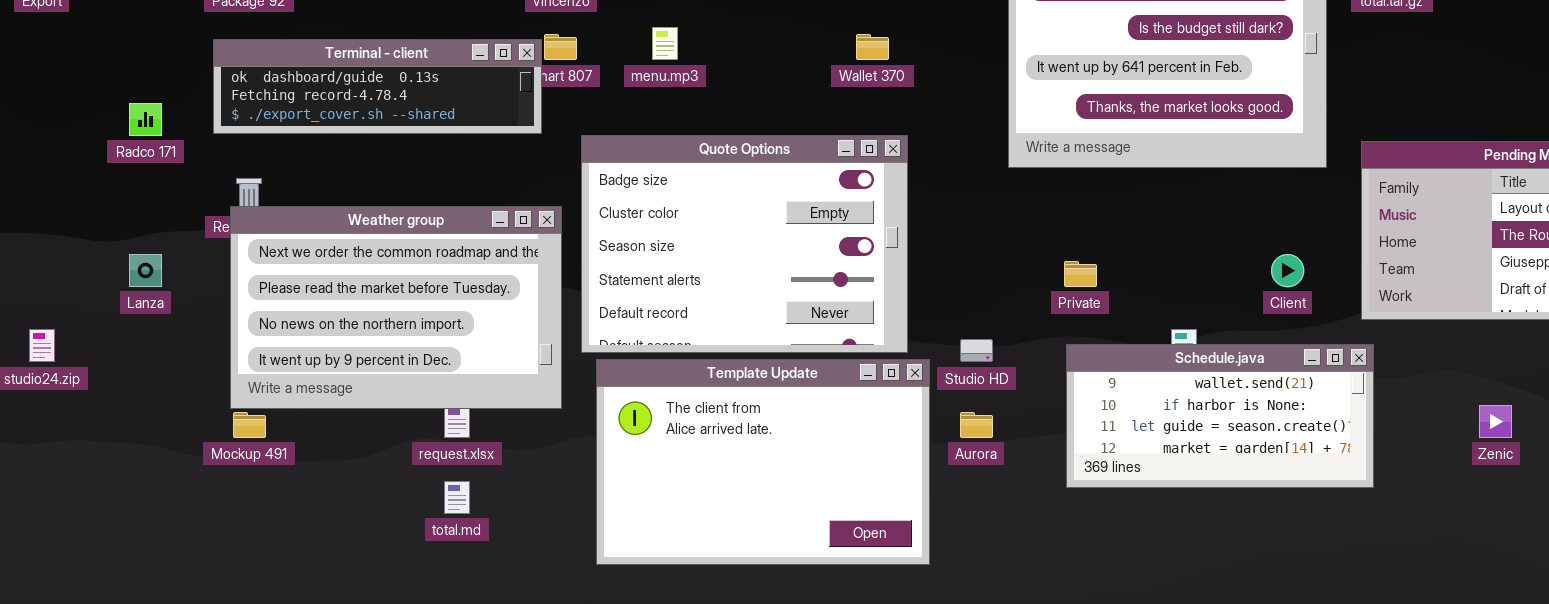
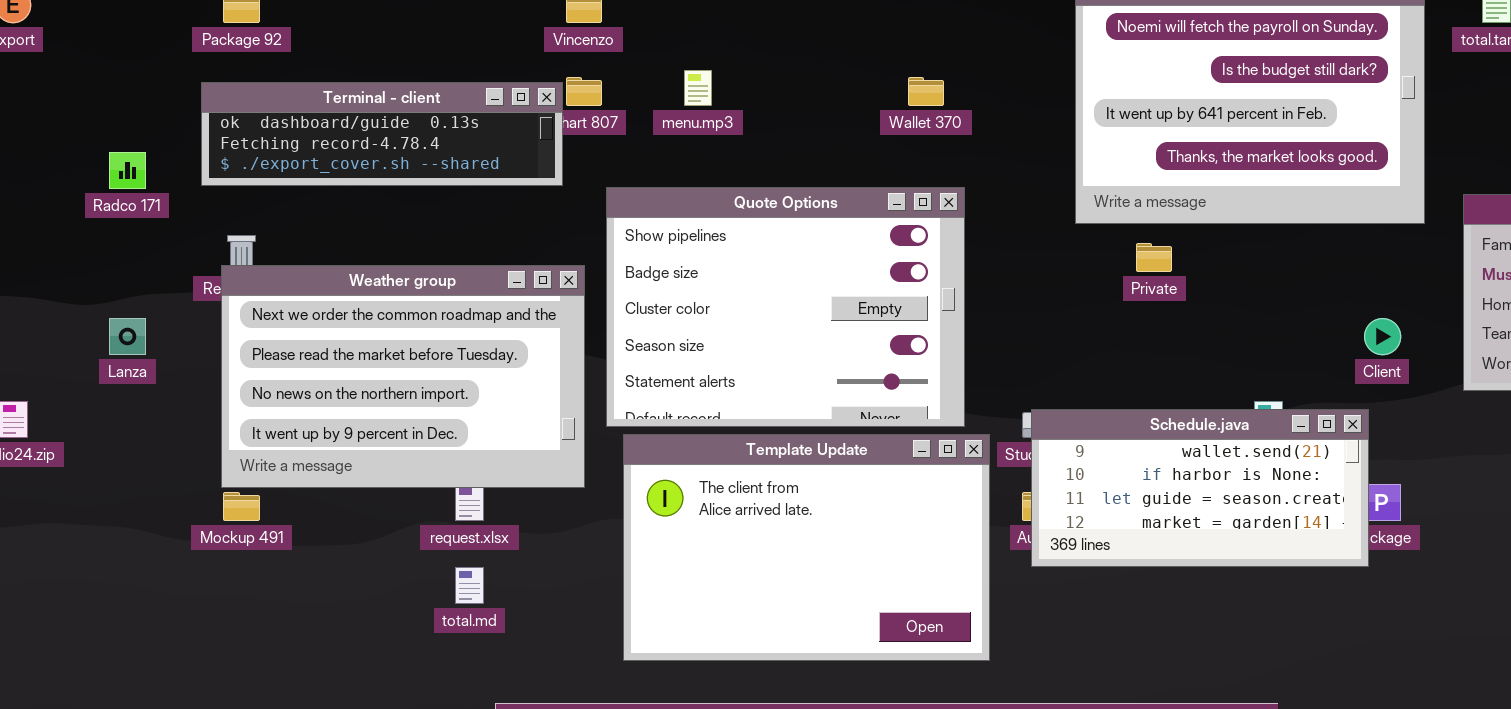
Quote Options: [581,135,908,353] -> [606,187,965,427], scrolled up 1 row
Private: [1064,261,1097,287] -> [1136,243,1172,272], moved
Schedule.java: [1066,344,1374,488] -> [1031,409,1369,567], moved

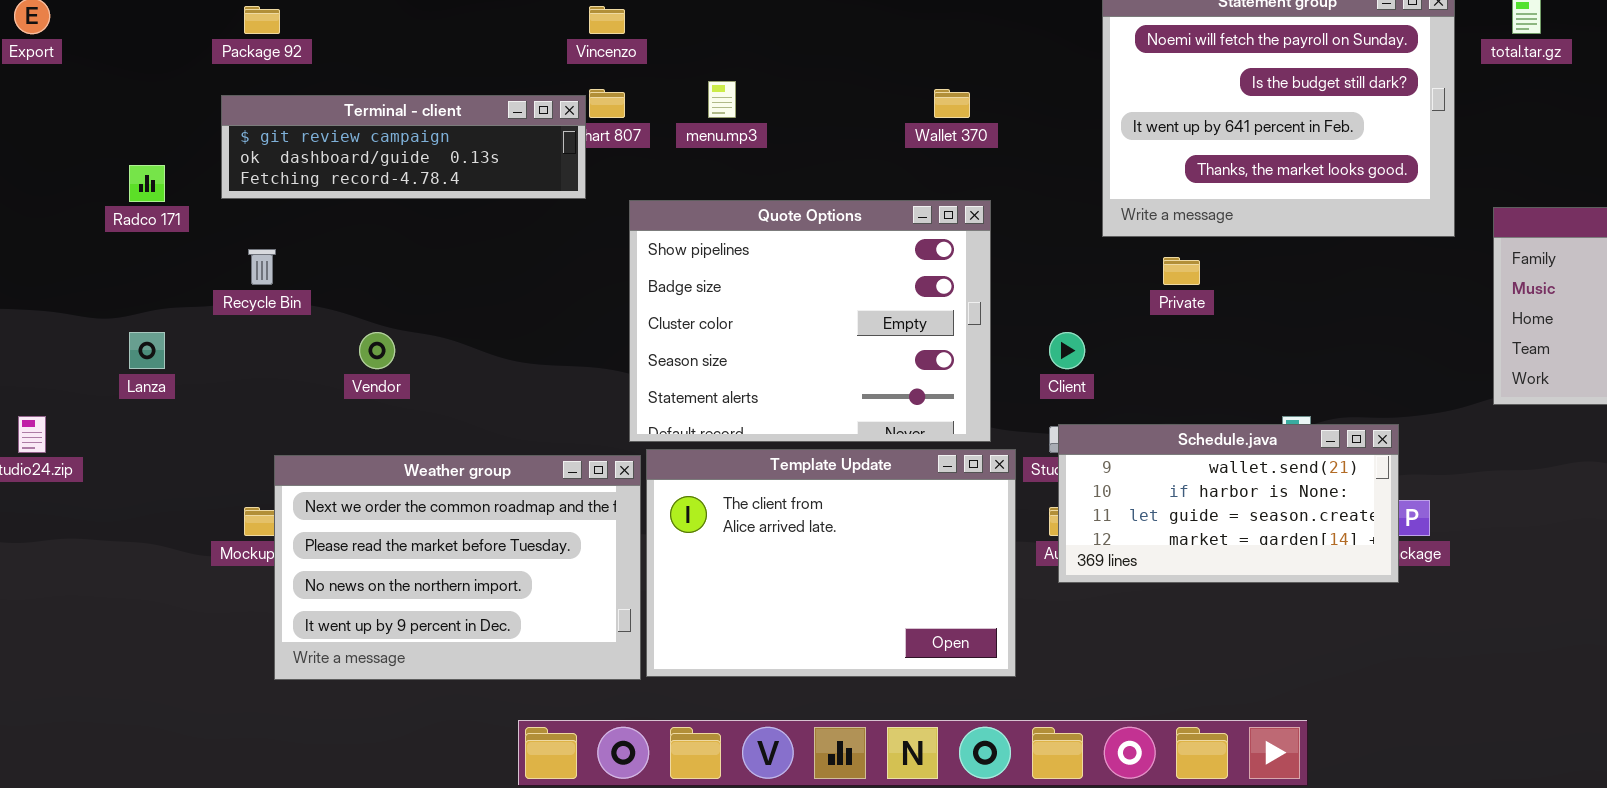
Terminal - client: [201,82,563,186] -> [221,95,586,199], scrolled up 1 row
Weather group: [221,265,585,488] -> [274,455,641,680], moved
Client: [1364,318,1401,355] -> [1049,332,1085,369], moved

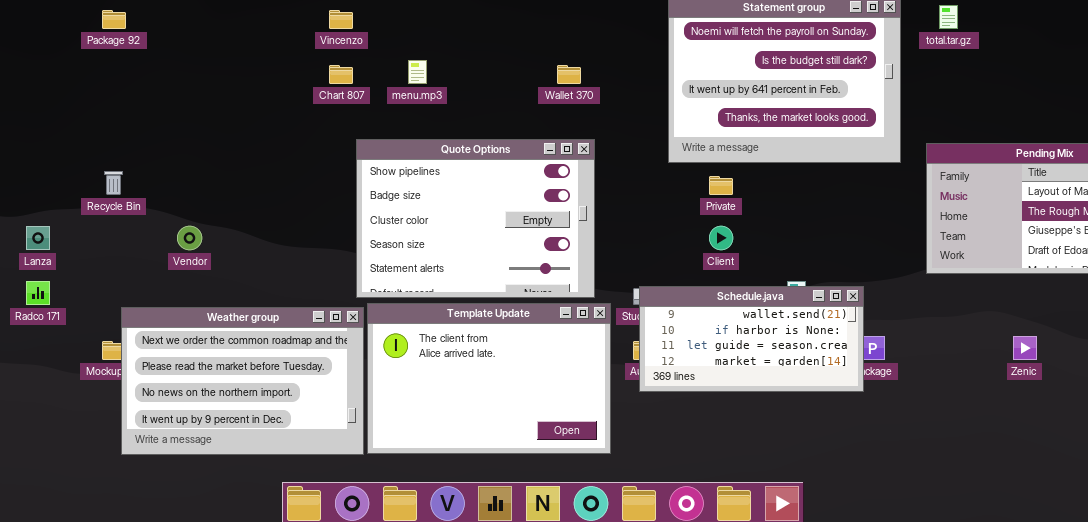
Terminal - client: [221,95,586,199] -> none, closed
Radco 171: [129,165,165,202] -> [26,281,50,305], moved
Client: [1049,332,1085,369] -> [709,226,733,250], moved

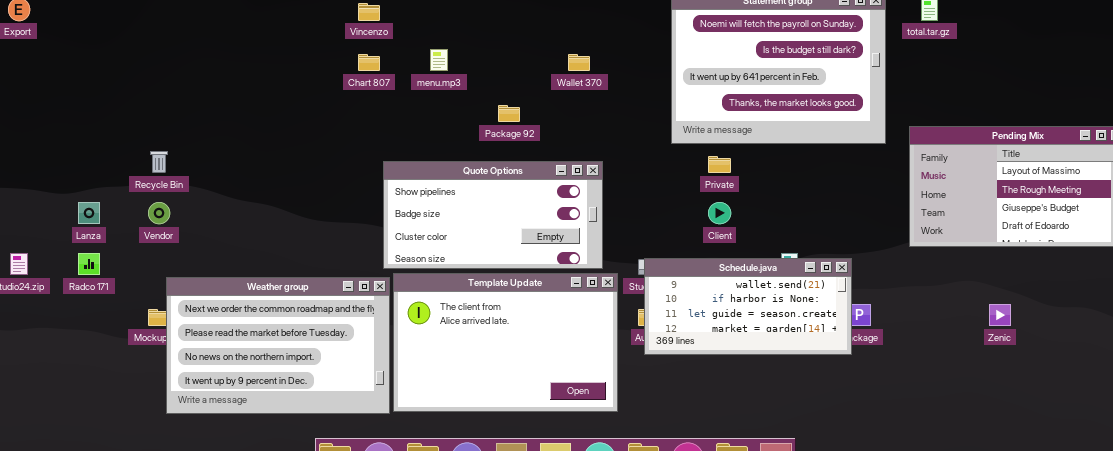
Package 92: [102,10,126,29] -> [498,105,520,122], moved
Quote Options: [356,139,595,298] -> [383,161,603,269], resized
Vendor: [177,226,202,250] -> [148,202,170,224], moved

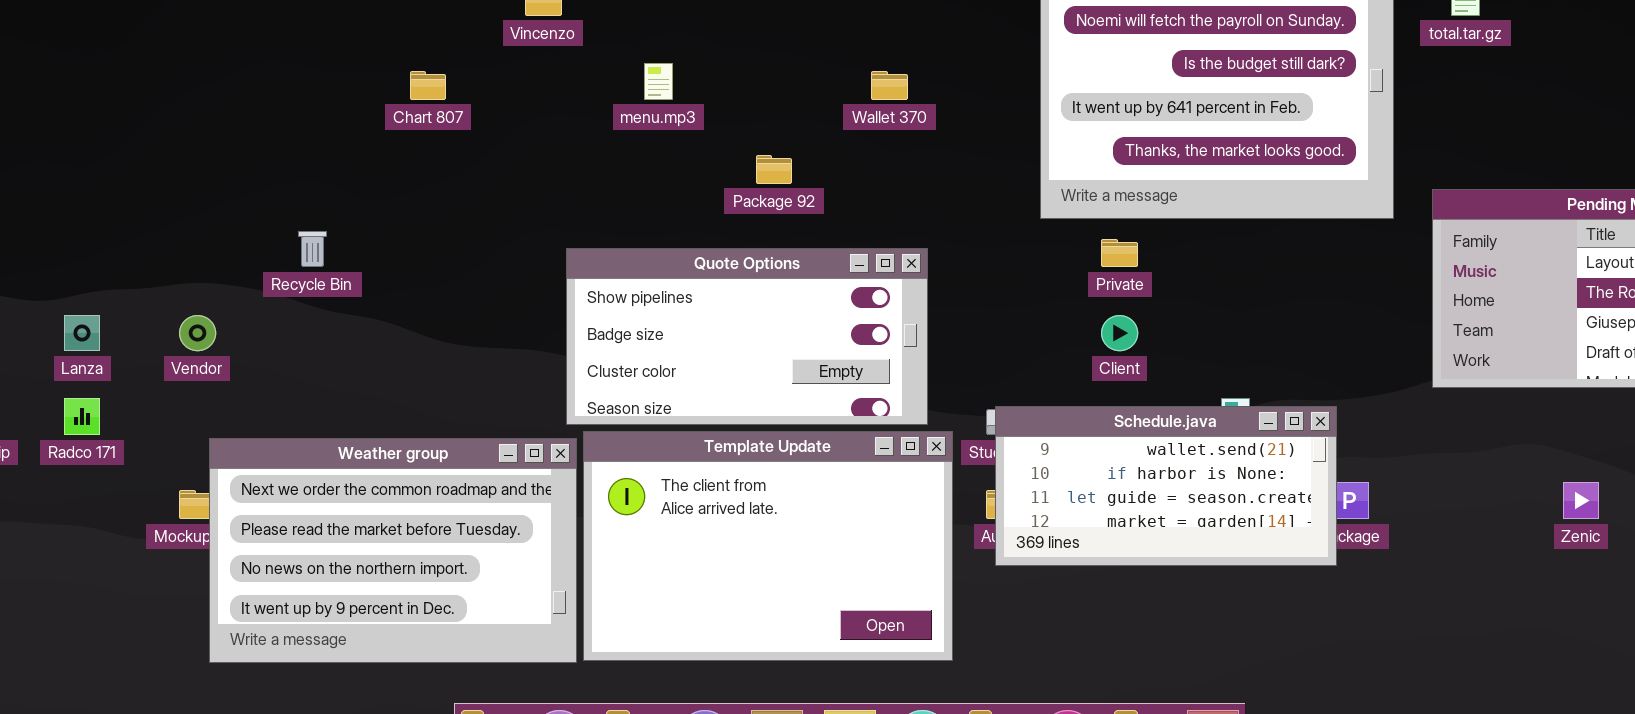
Chart 807: [358,54,380,71] -> [410,71,446,100], moved
Recycle Bin: [150,151,168,173] -> [298,231,327,267], moved

